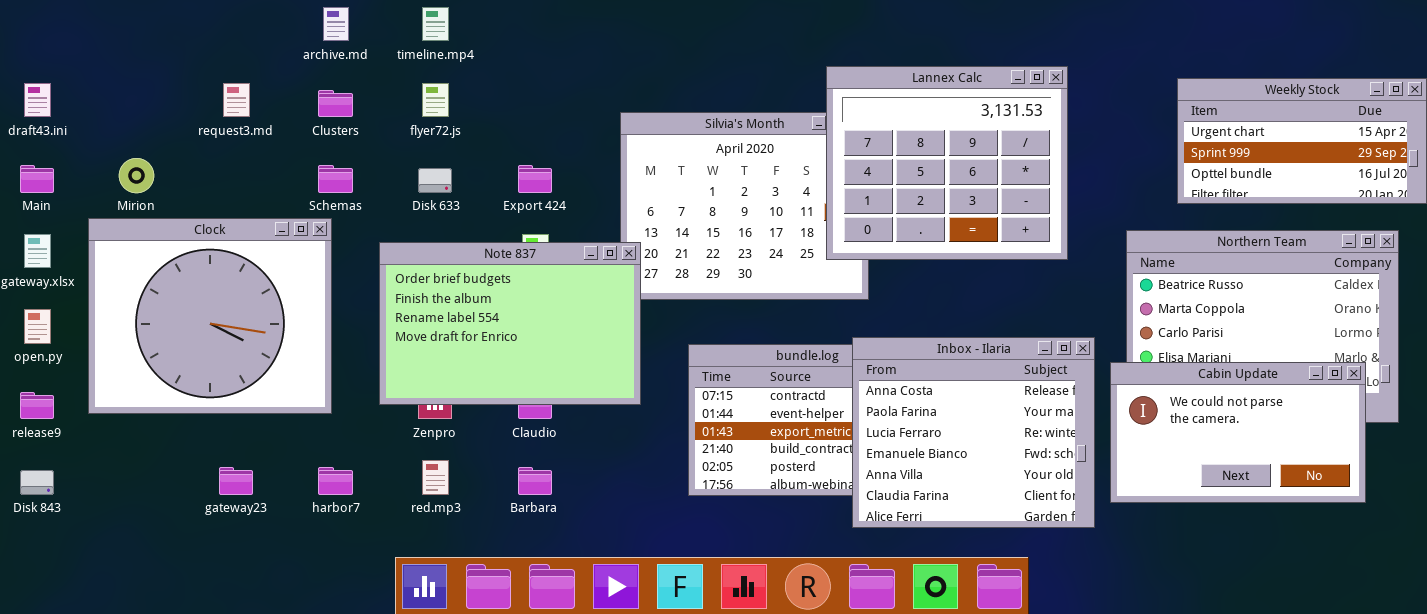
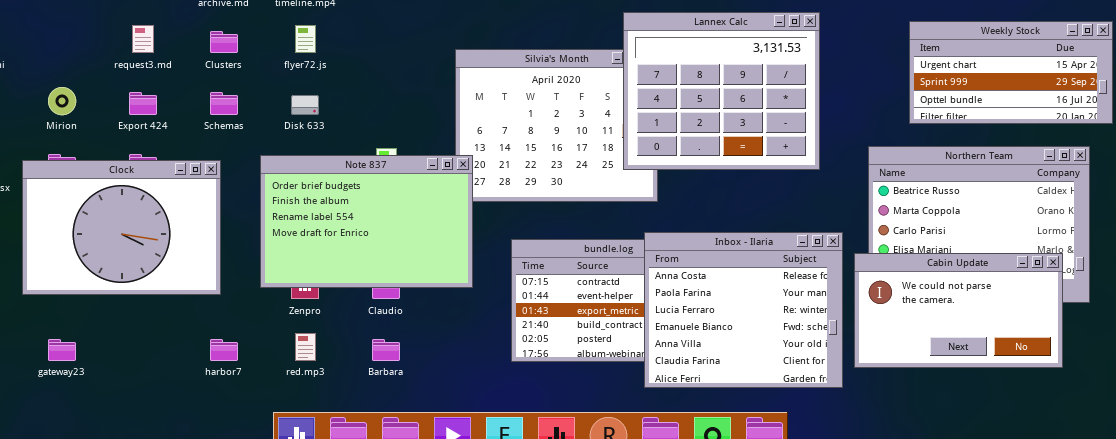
Export 424: [518,165,552,193] -> [129,92,157,115], moved
Clock: [88,218,332,414] -> [22,160,221,295], resized
gateway23: [219,467,253,495] -> [48,339,76,361], moved

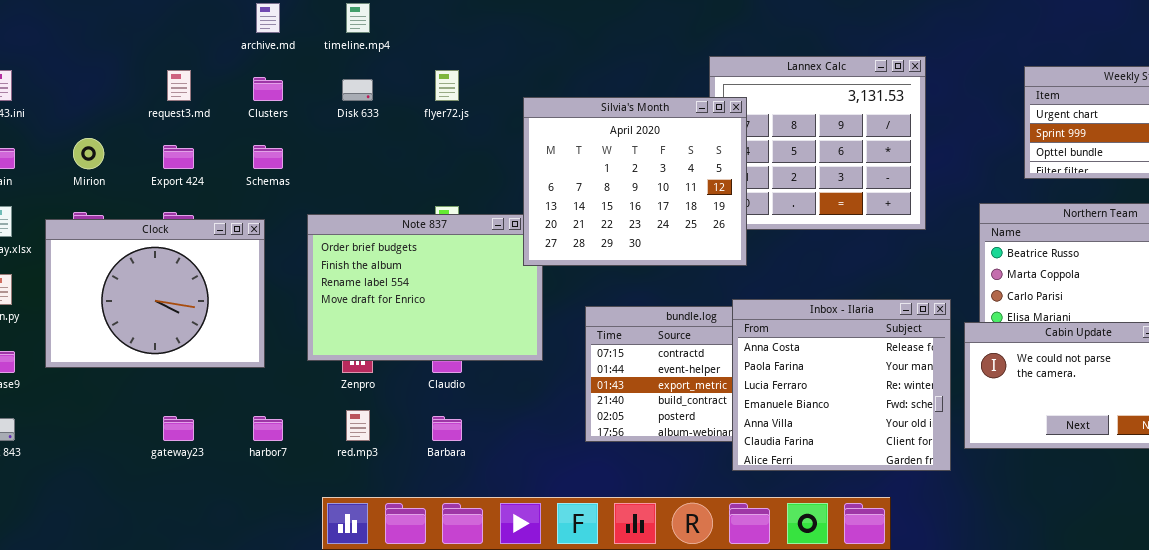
flyer72.js: [295,25,316,53] -> [435,70,459,101], moved
Silvia's Month: [455,49,658,202] -> [523,97,747,266], raised
Disk 633: [291,95,319,115] -> [342,79,373,101], moved
gateway23: [48,339,76,361] -> [163,416,194,441], moved

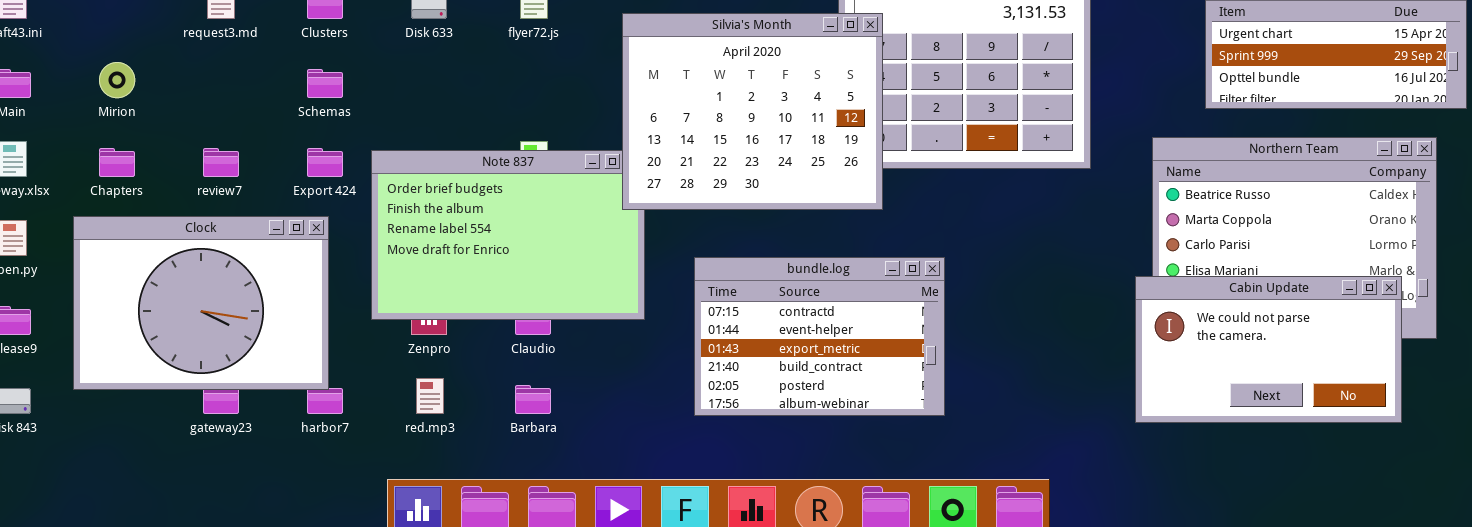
Export 424: [163,145,194,169] -> [307,148,343,177], moved
Clock: [45,219,265,368] -> [73,216,329,390], moved
Inbox - Ilaria: [732,299,951,471] -> none, closed

